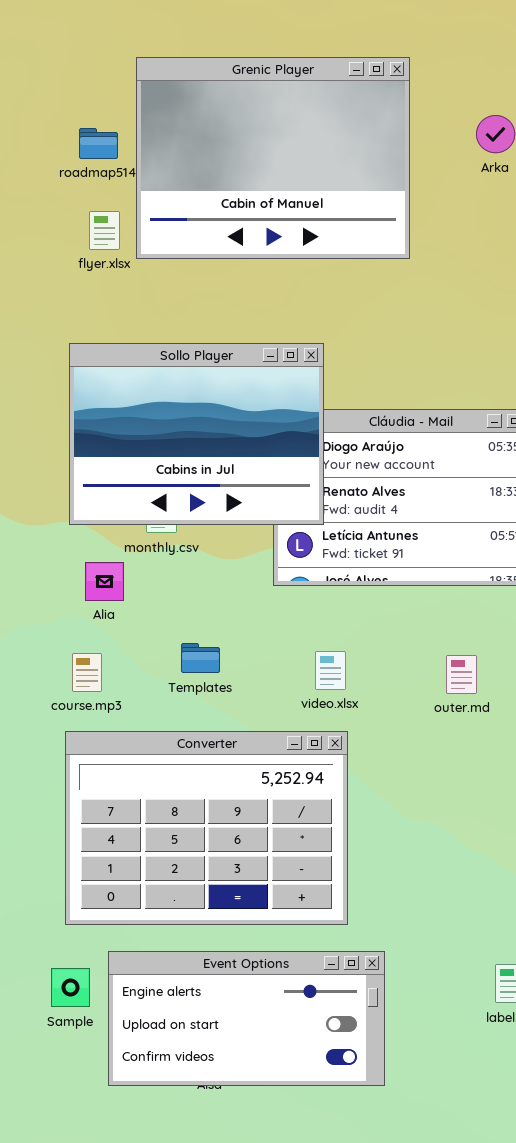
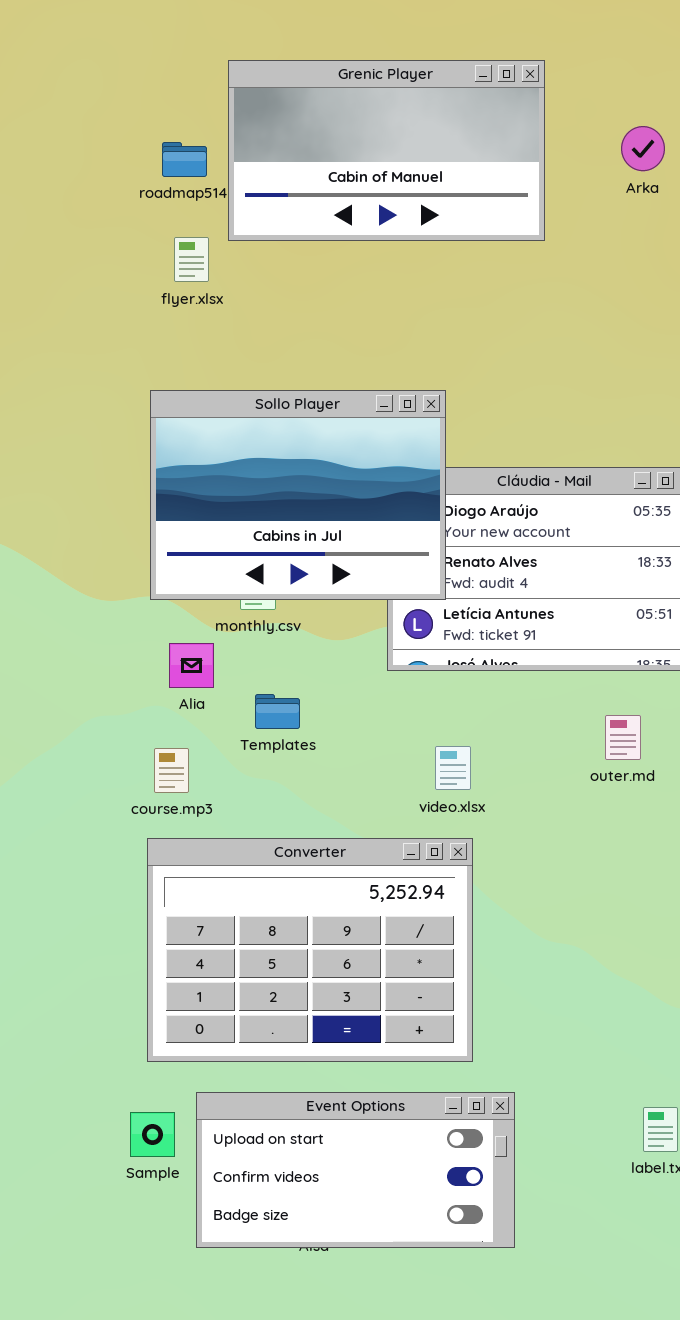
Grenic Player: [136,57,410,259] -> [228,60,545,241], resized
Templates: [181,643,220,673] -> [255,694,300,729], moved
outer.md: [446,655,477,694] -> [605,715,641,760], moved
Event Options: [108,951,385,1086] -> [196,1092,515,1248], scrolled down 1 row

